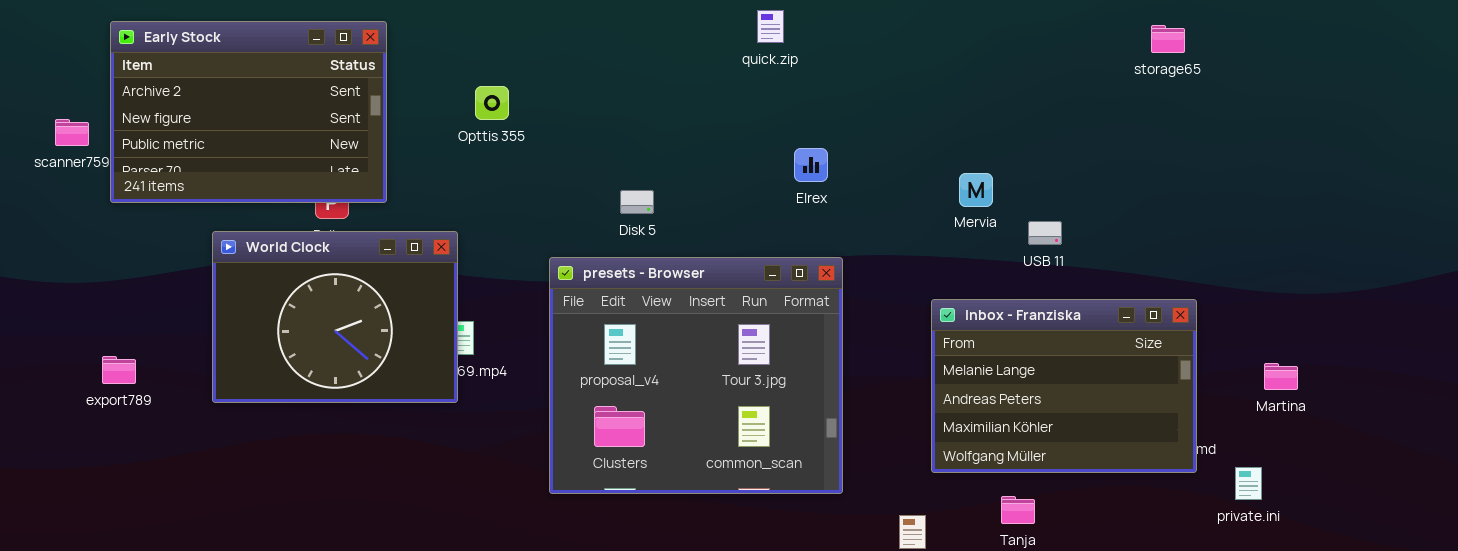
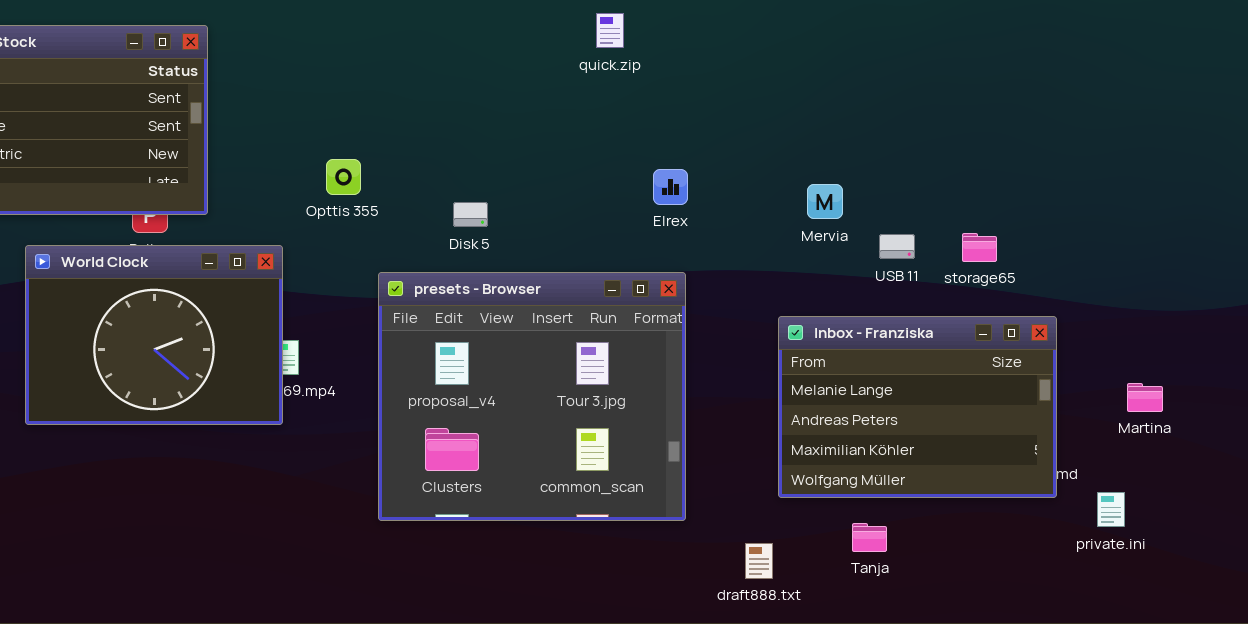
storage65: [1151,25,1185,53] -> [962,233,997,262], moved
Opttis 355: [475,86,509,120] -> [326,159,361,195], moved
Elrex: [794,148,828,182] -> [653,169,688,205], moved

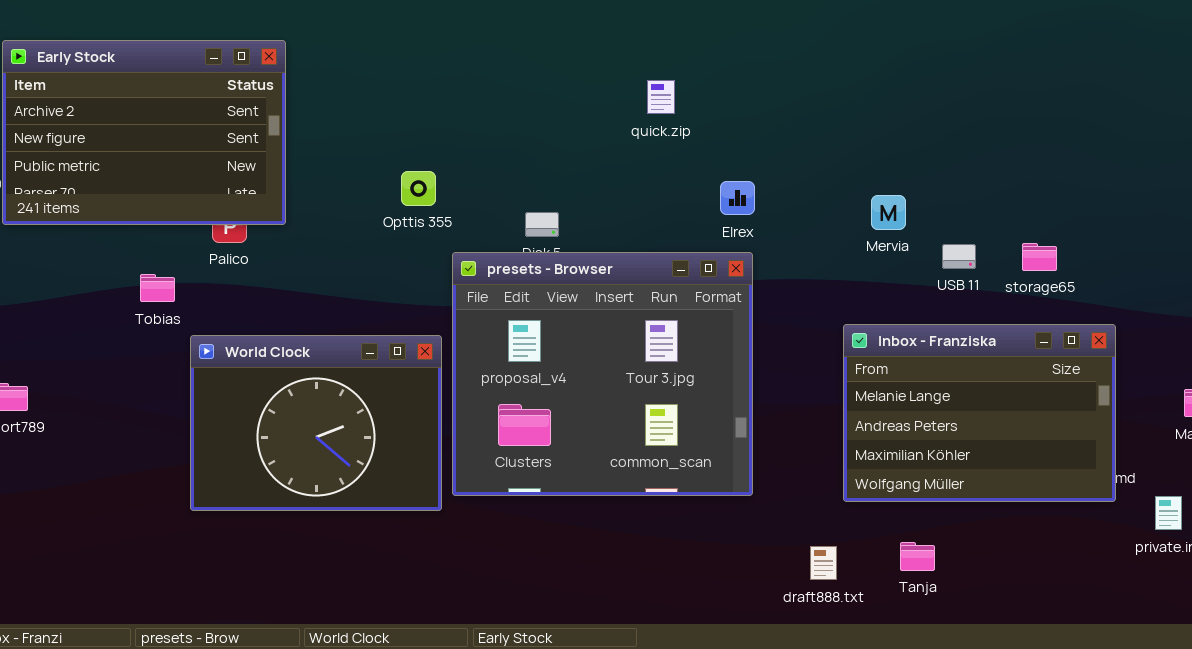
quick.zip: [596,13,624,48] -> [647,80,675,114], moved
World Clock: [25,245,283,425] -> [190,335,442,511], moved
presets - Browser: [378,272,686,521] -> [452,252,753,496], moved
Tanja: [852,523,887,552] -> [900,542,935,571], moved

